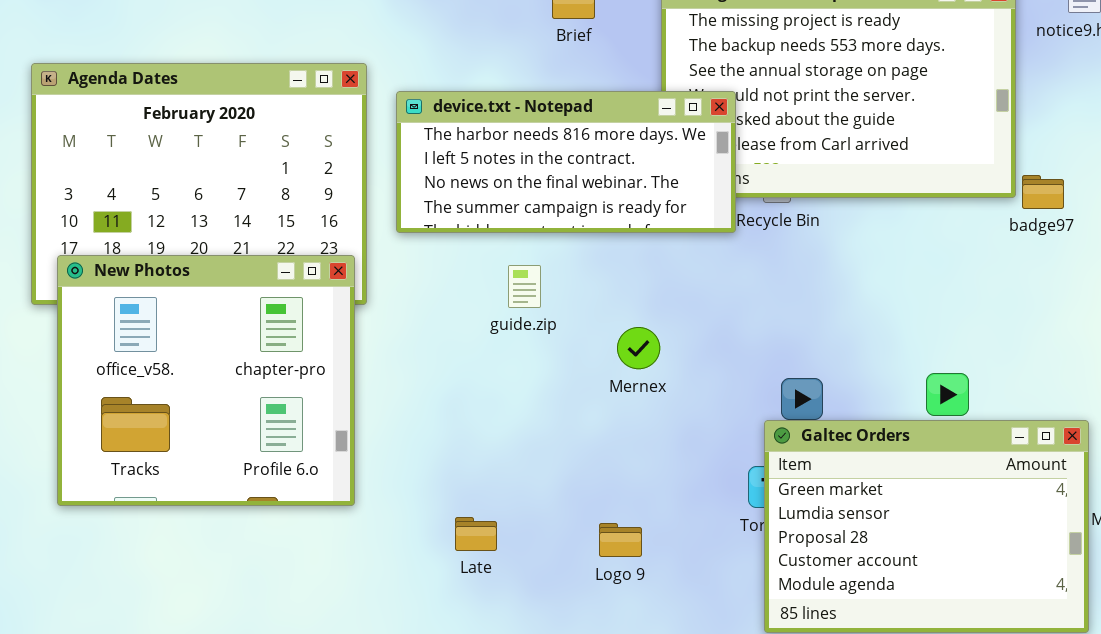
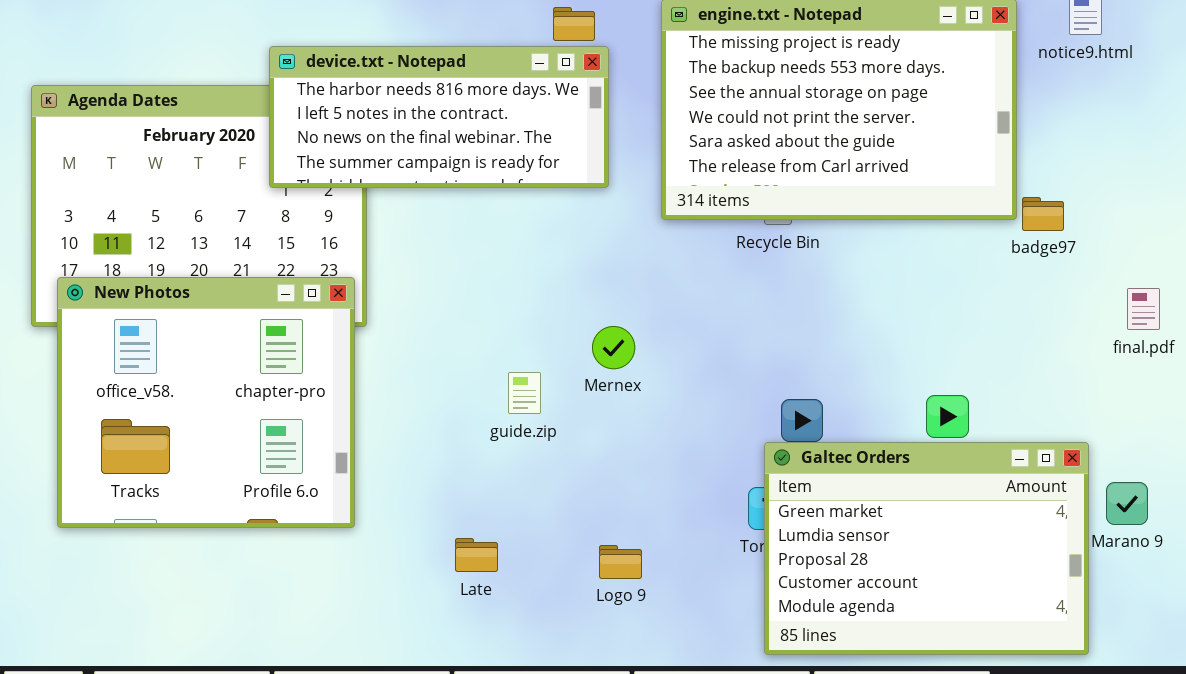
device.txt - Notepad: [396,91,736,233] -> [269,46,609,188], moved
guide.zip: [508,265,541,308] -> [508,372,541,414], moved
Mernex: [617,327,660,369] -> [592,326,635,369], moved

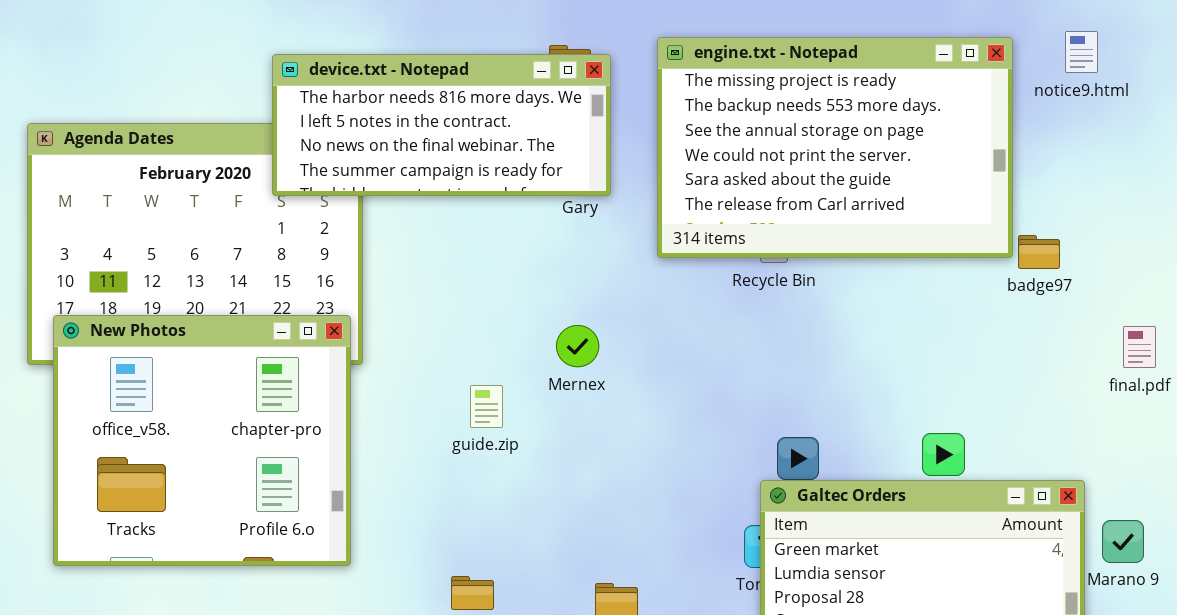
device.txt - Notepad: [269,46,609,188] -> [272,54,611,196], moved
Mernex: [592,326,635,369] -> [556,325,599,367], moved
guide.zip: [508,372,541,414] -> [470,385,503,428], moved

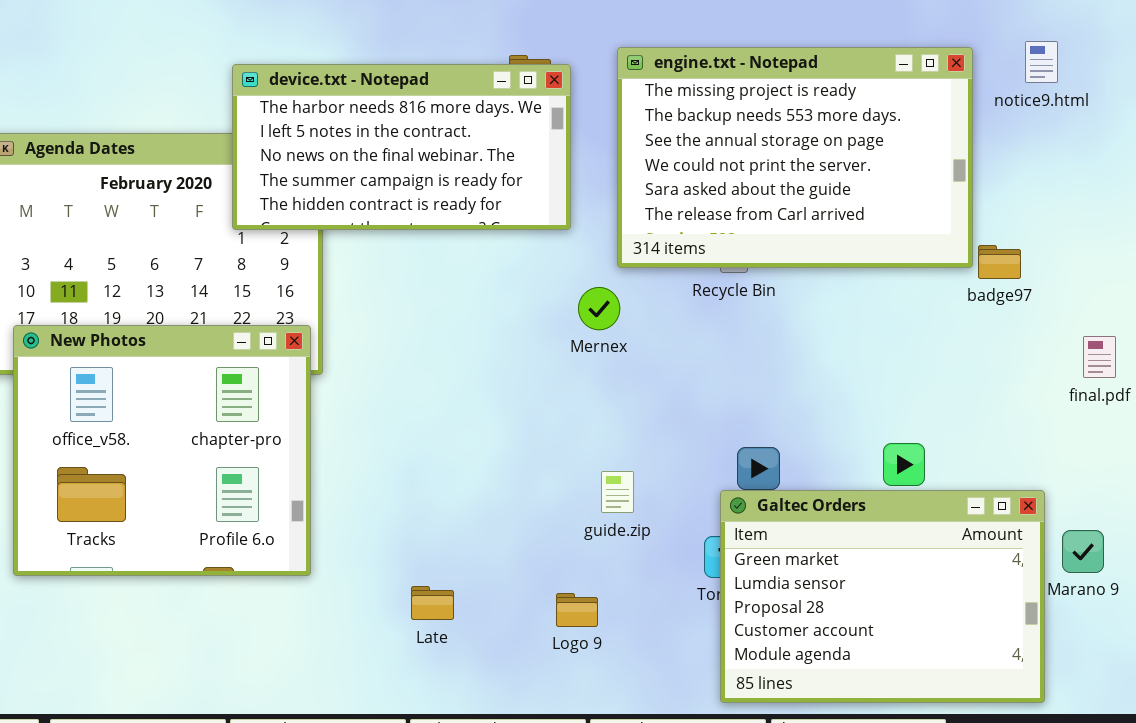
device.txt - Notepad: [272,54,611,196] -> [232,64,571,230], resized
Mernex: [556,325,599,367] -> [578,287,620,330], moved
guide.zip: [470,385,503,428] -> [601,471,634,513], moved

